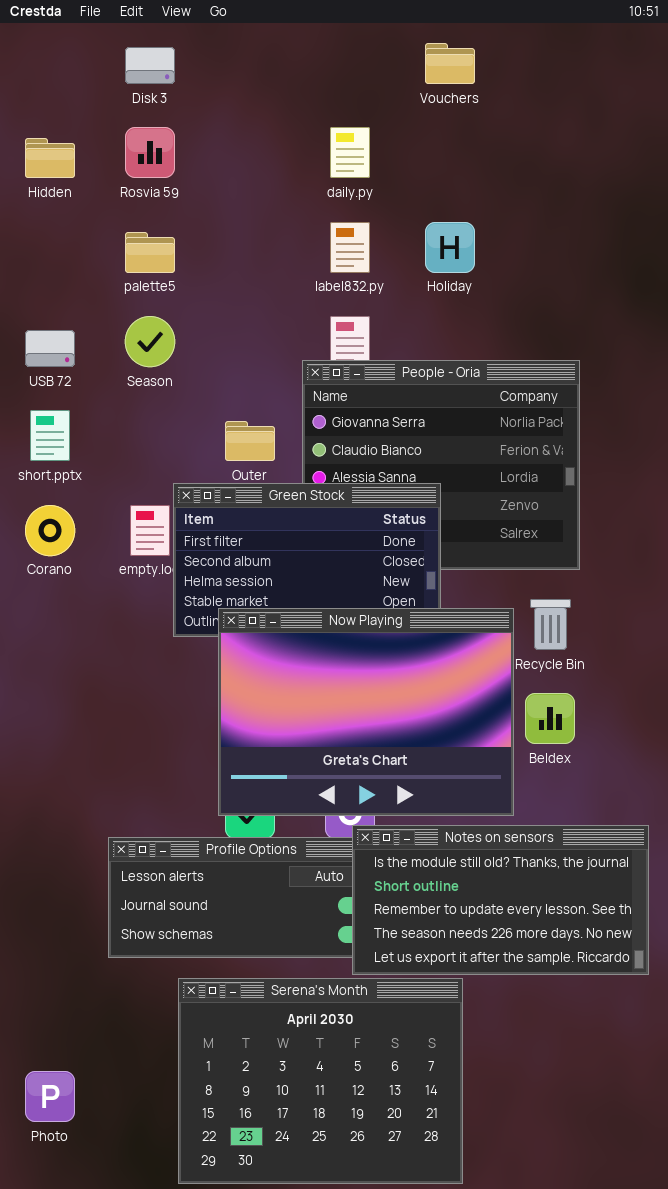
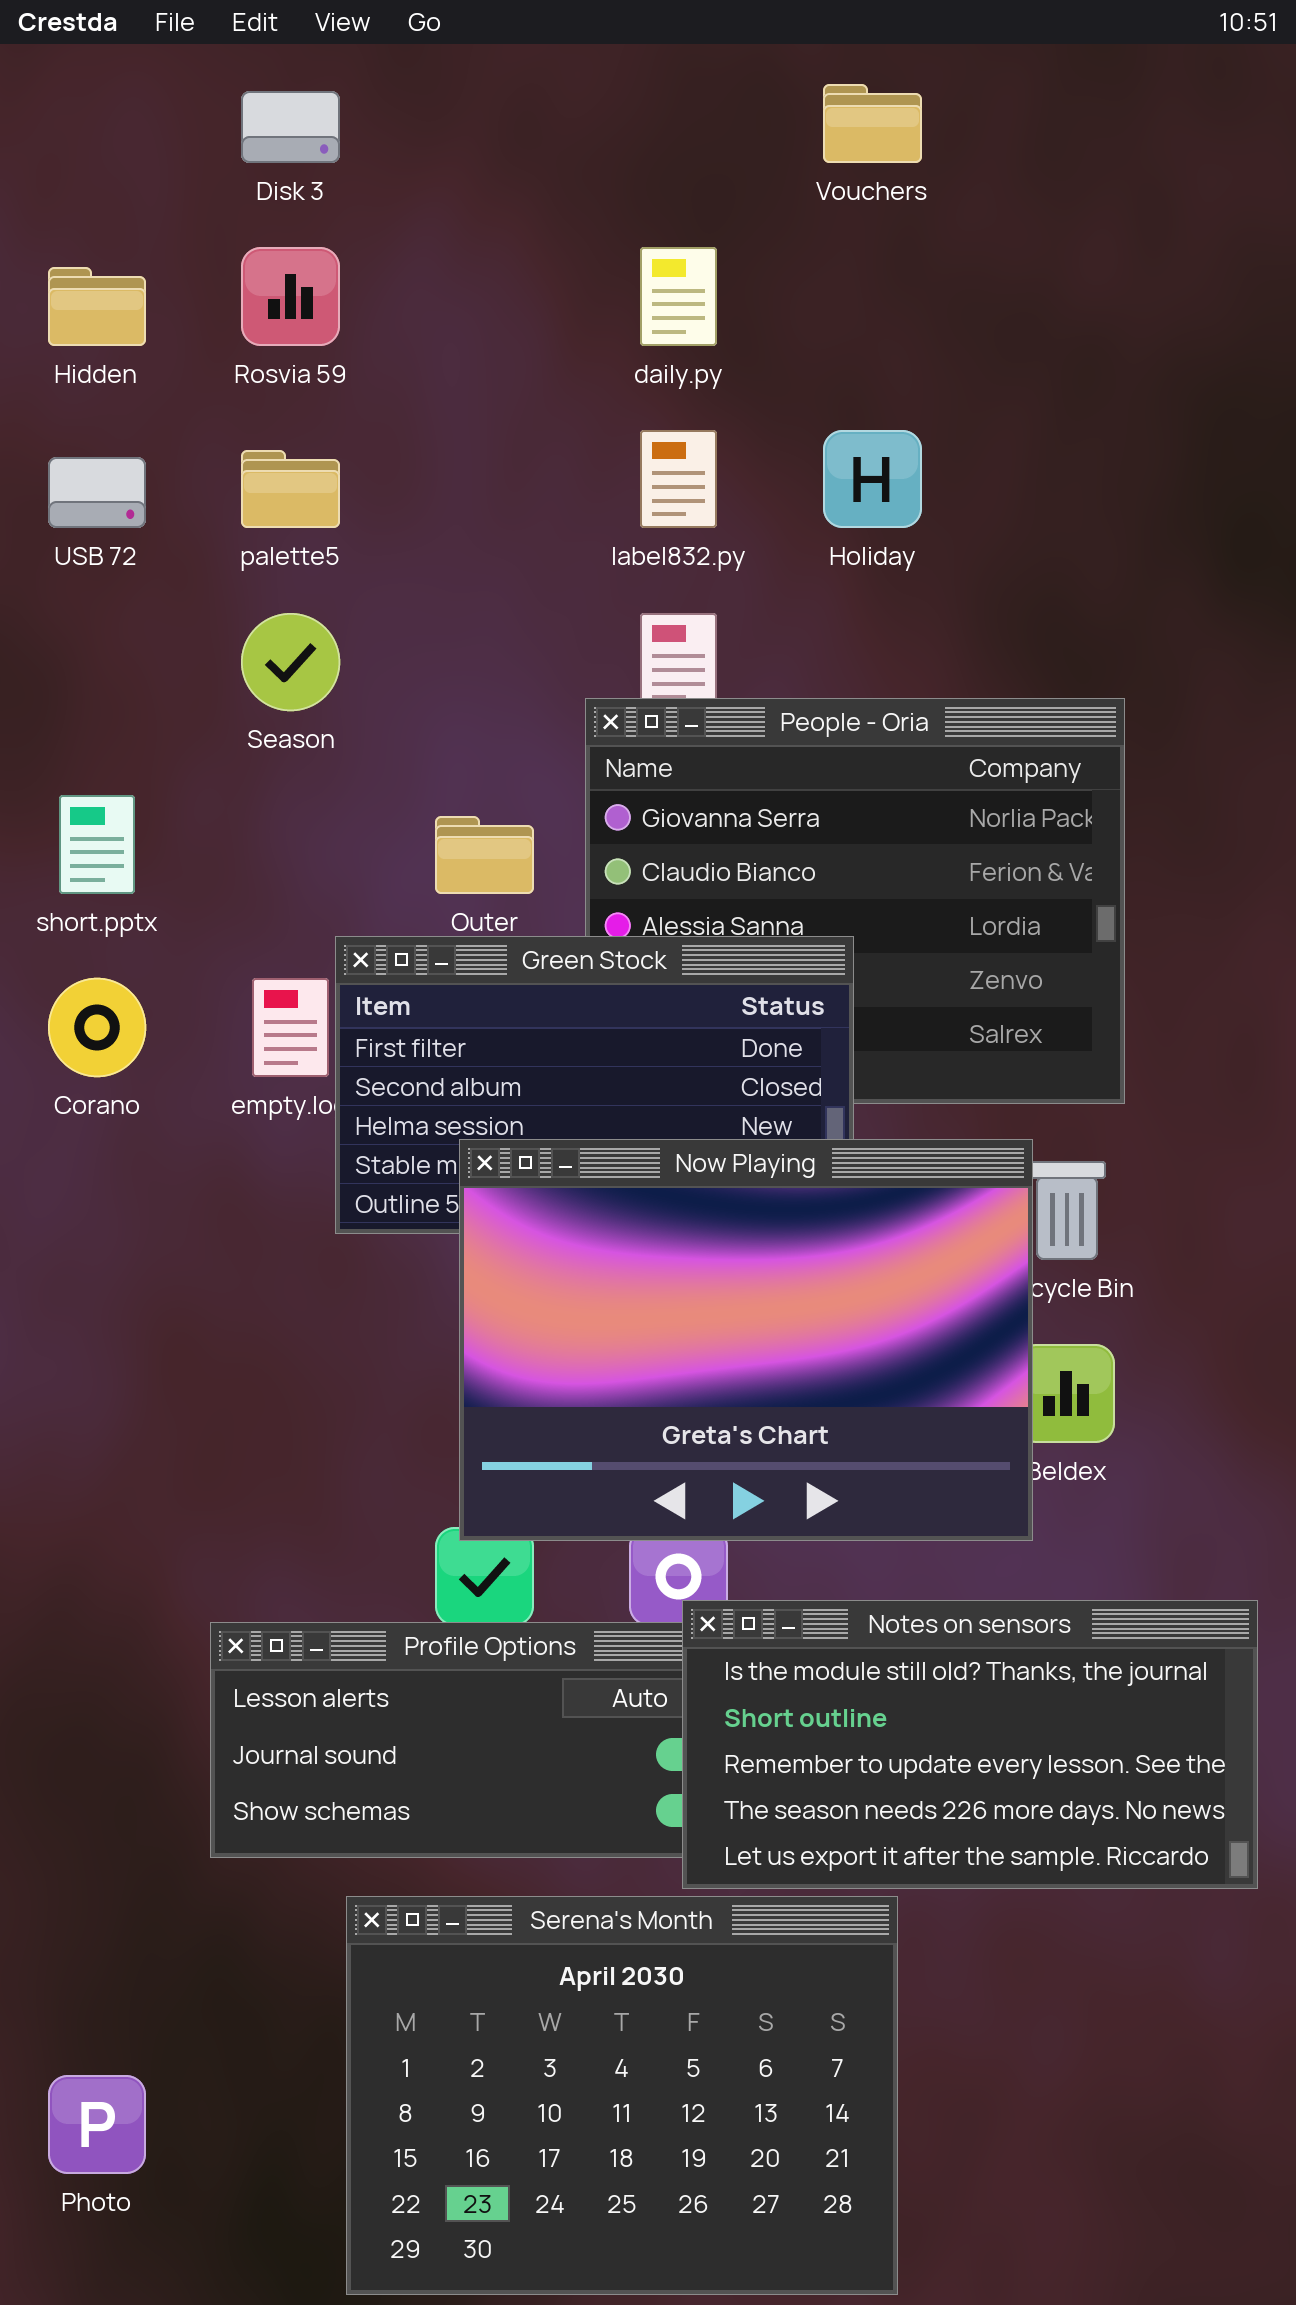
USB 72: [25,330,75,367] -> [48,457,146,528], moved
Now Playing: [218,608,514,816] -> [459,1139,1033,1541], moved

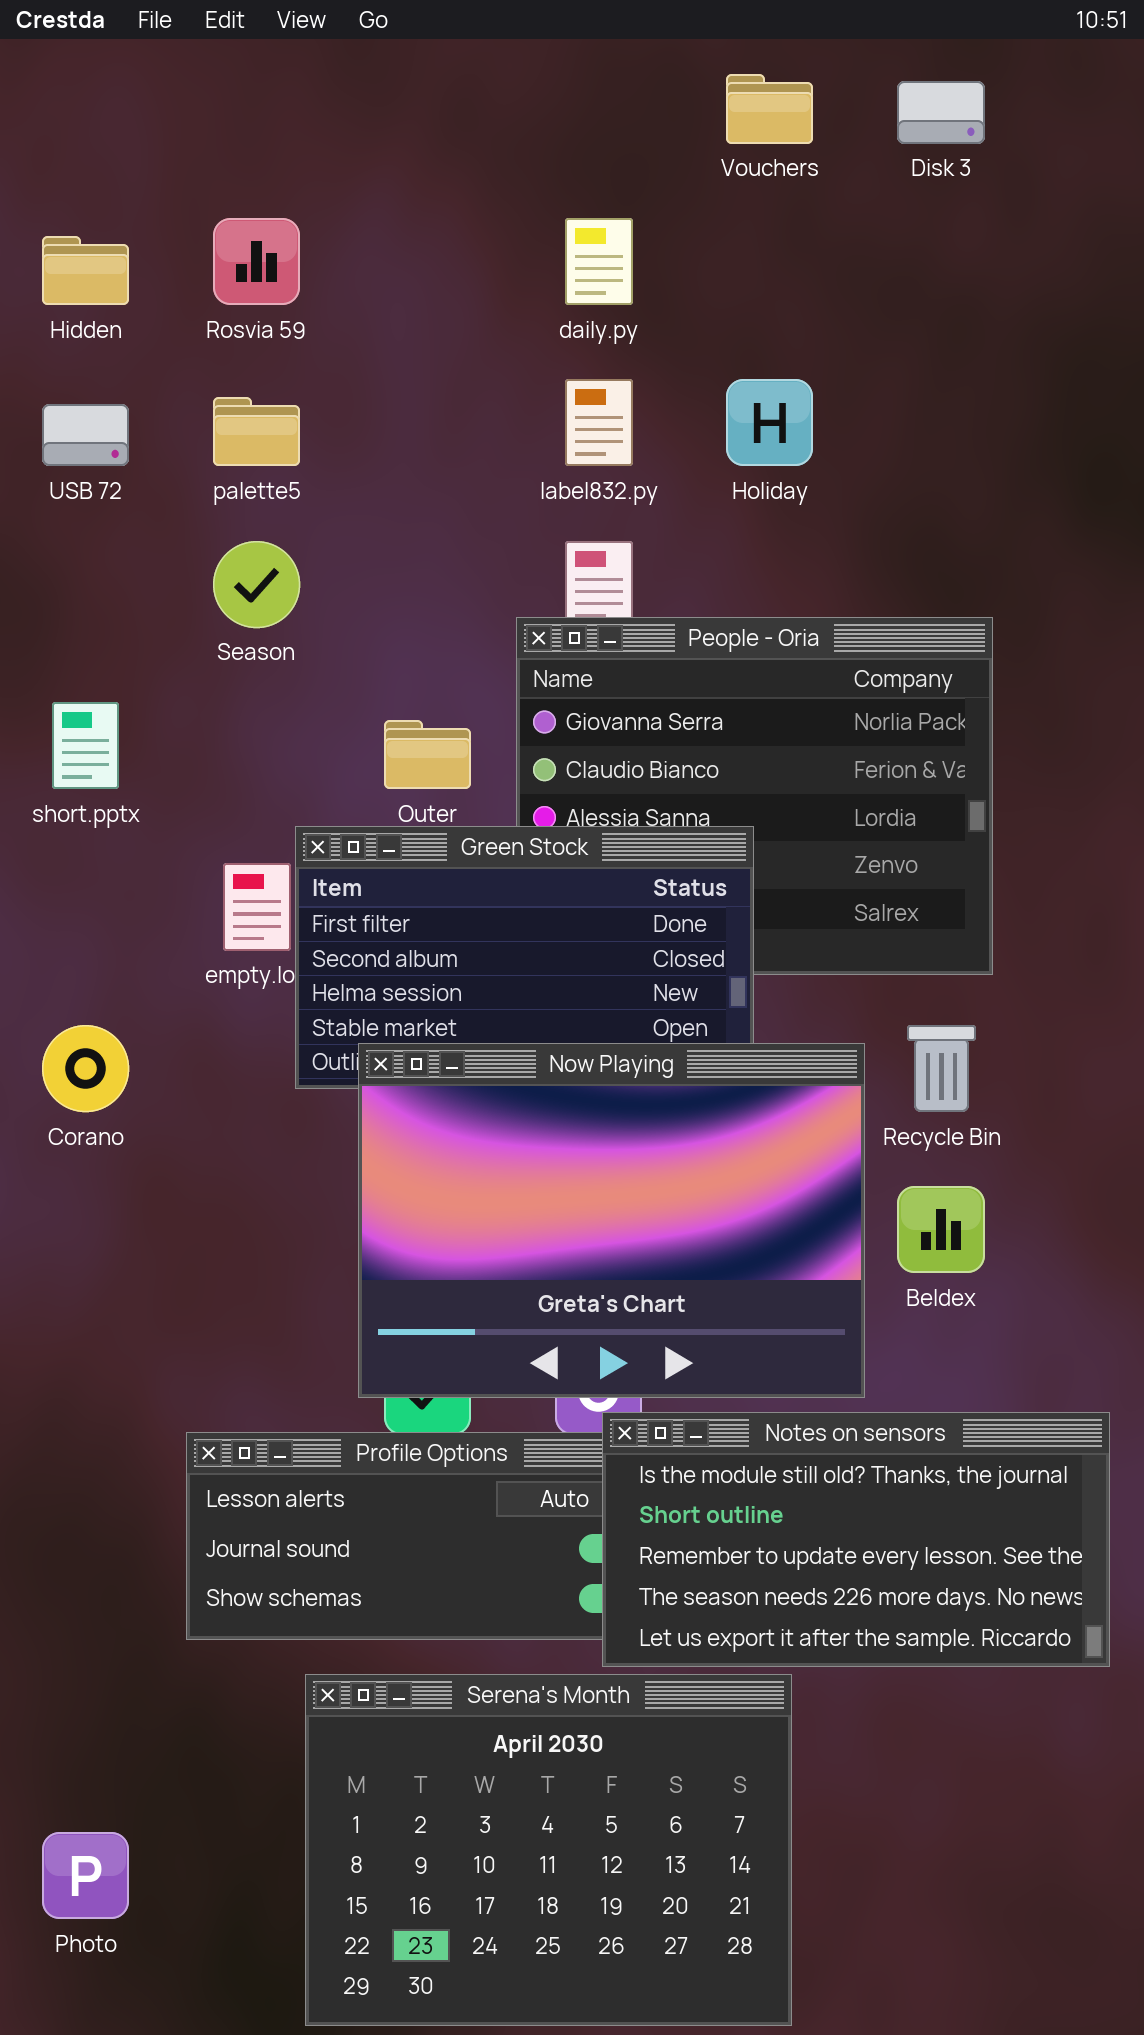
Disk 3: [241,91,340,163] -> [897,81,985,144], moved
Corano: [48,978,146,1077] -> [42,1025,129,1112], moved
Now Playing: [459,1139,1033,1541] -> [358,1043,865,1398], moved

